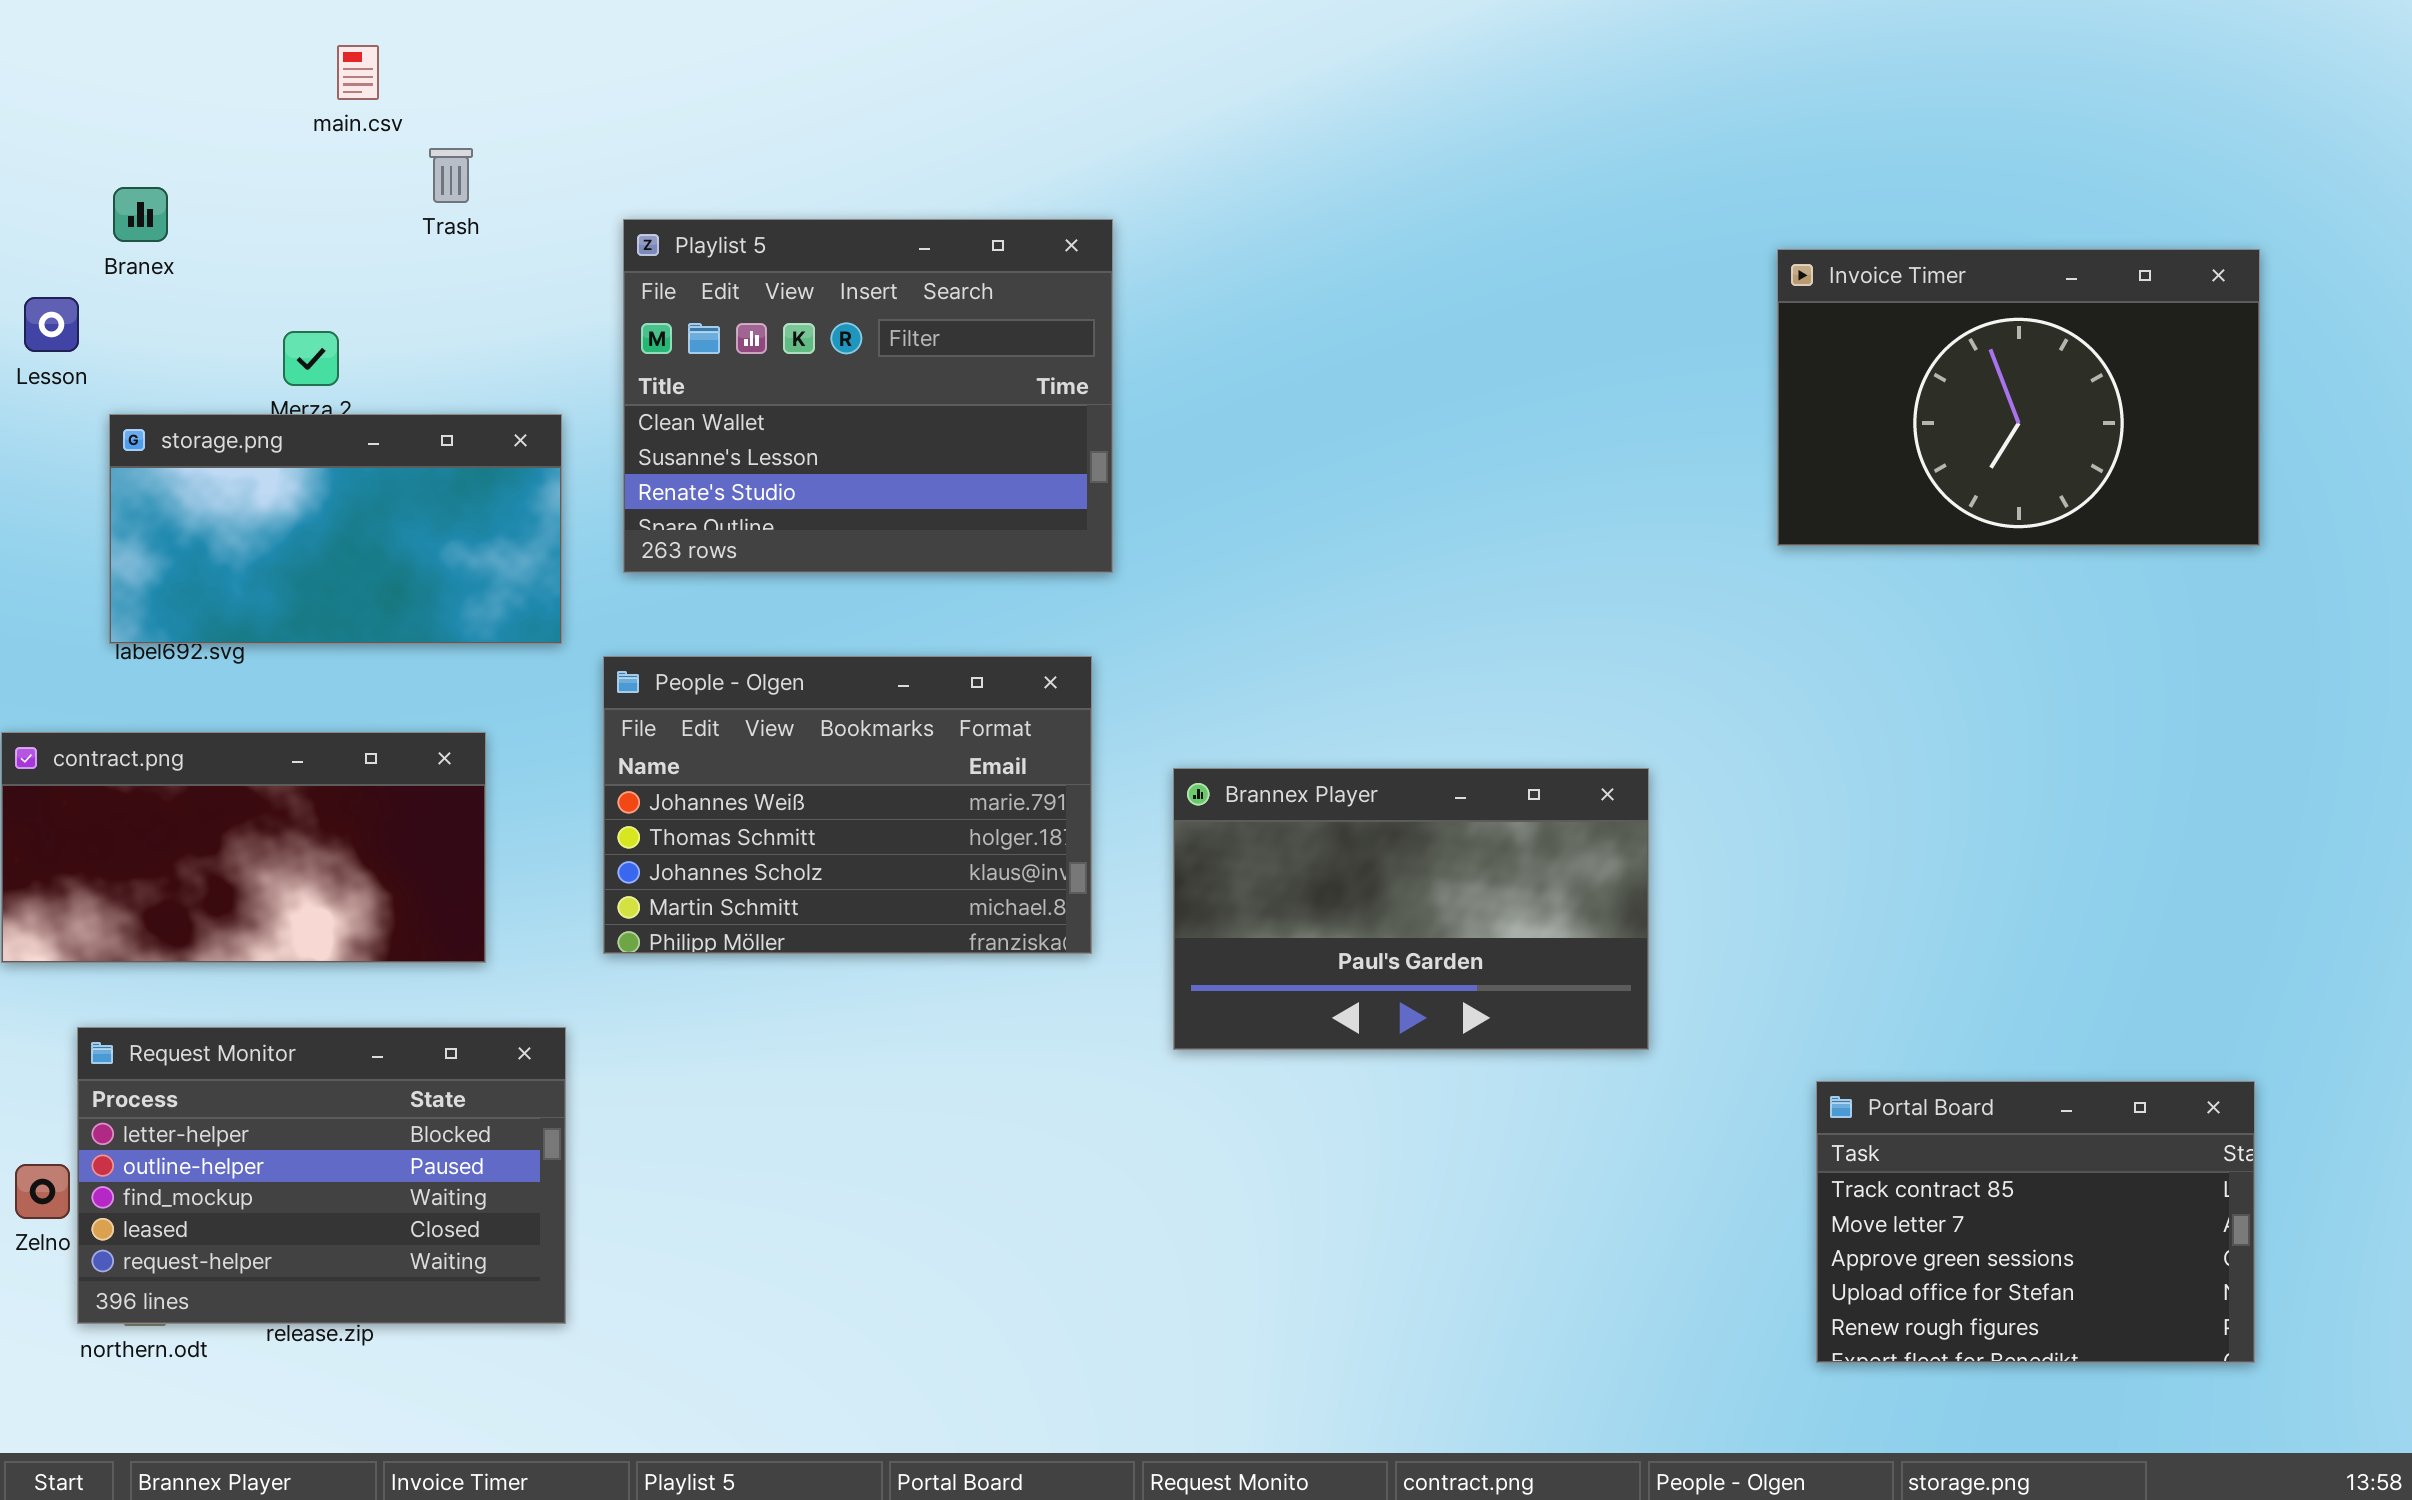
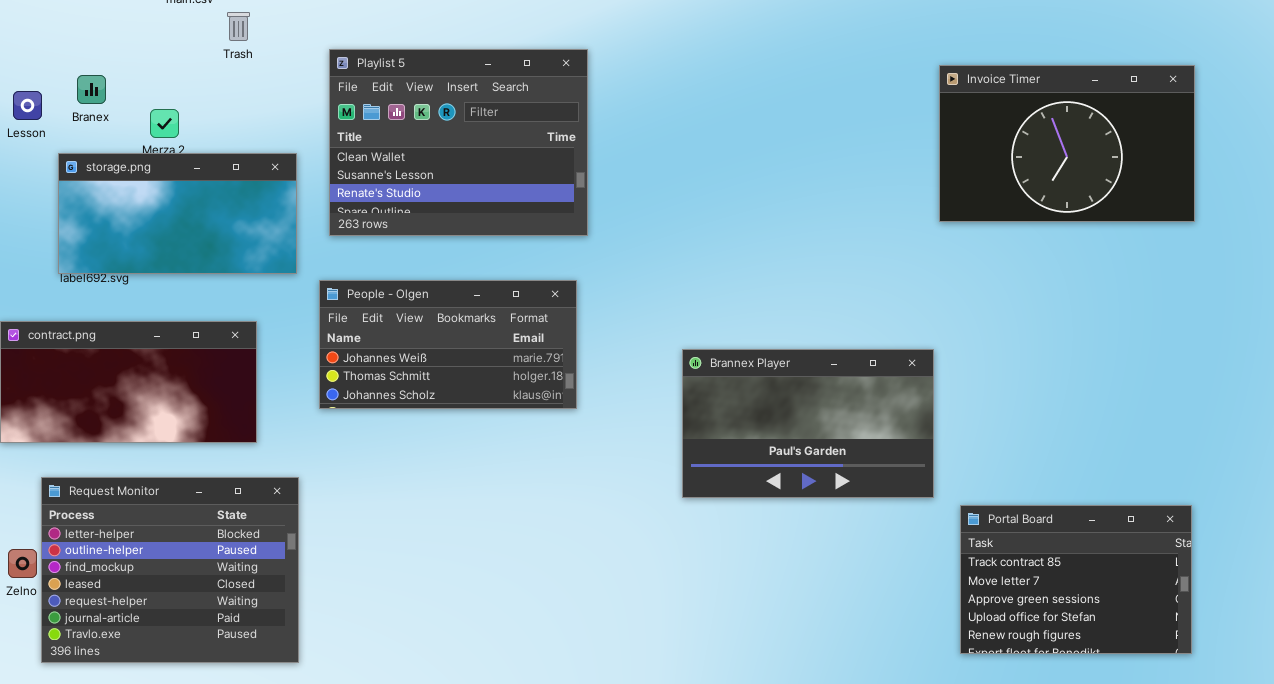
Branex: [113,187,168,242] -> [77,75,106,104], moved
People - Olgen: [603,656,1092,954] -> [319,280,577,409], resized
Brannex Player: [1173,768,1649,1050] -> [682,349,934,498], moved
Request Monitor: [77,1027,566,1324] -> [41,477,299,663], resized

